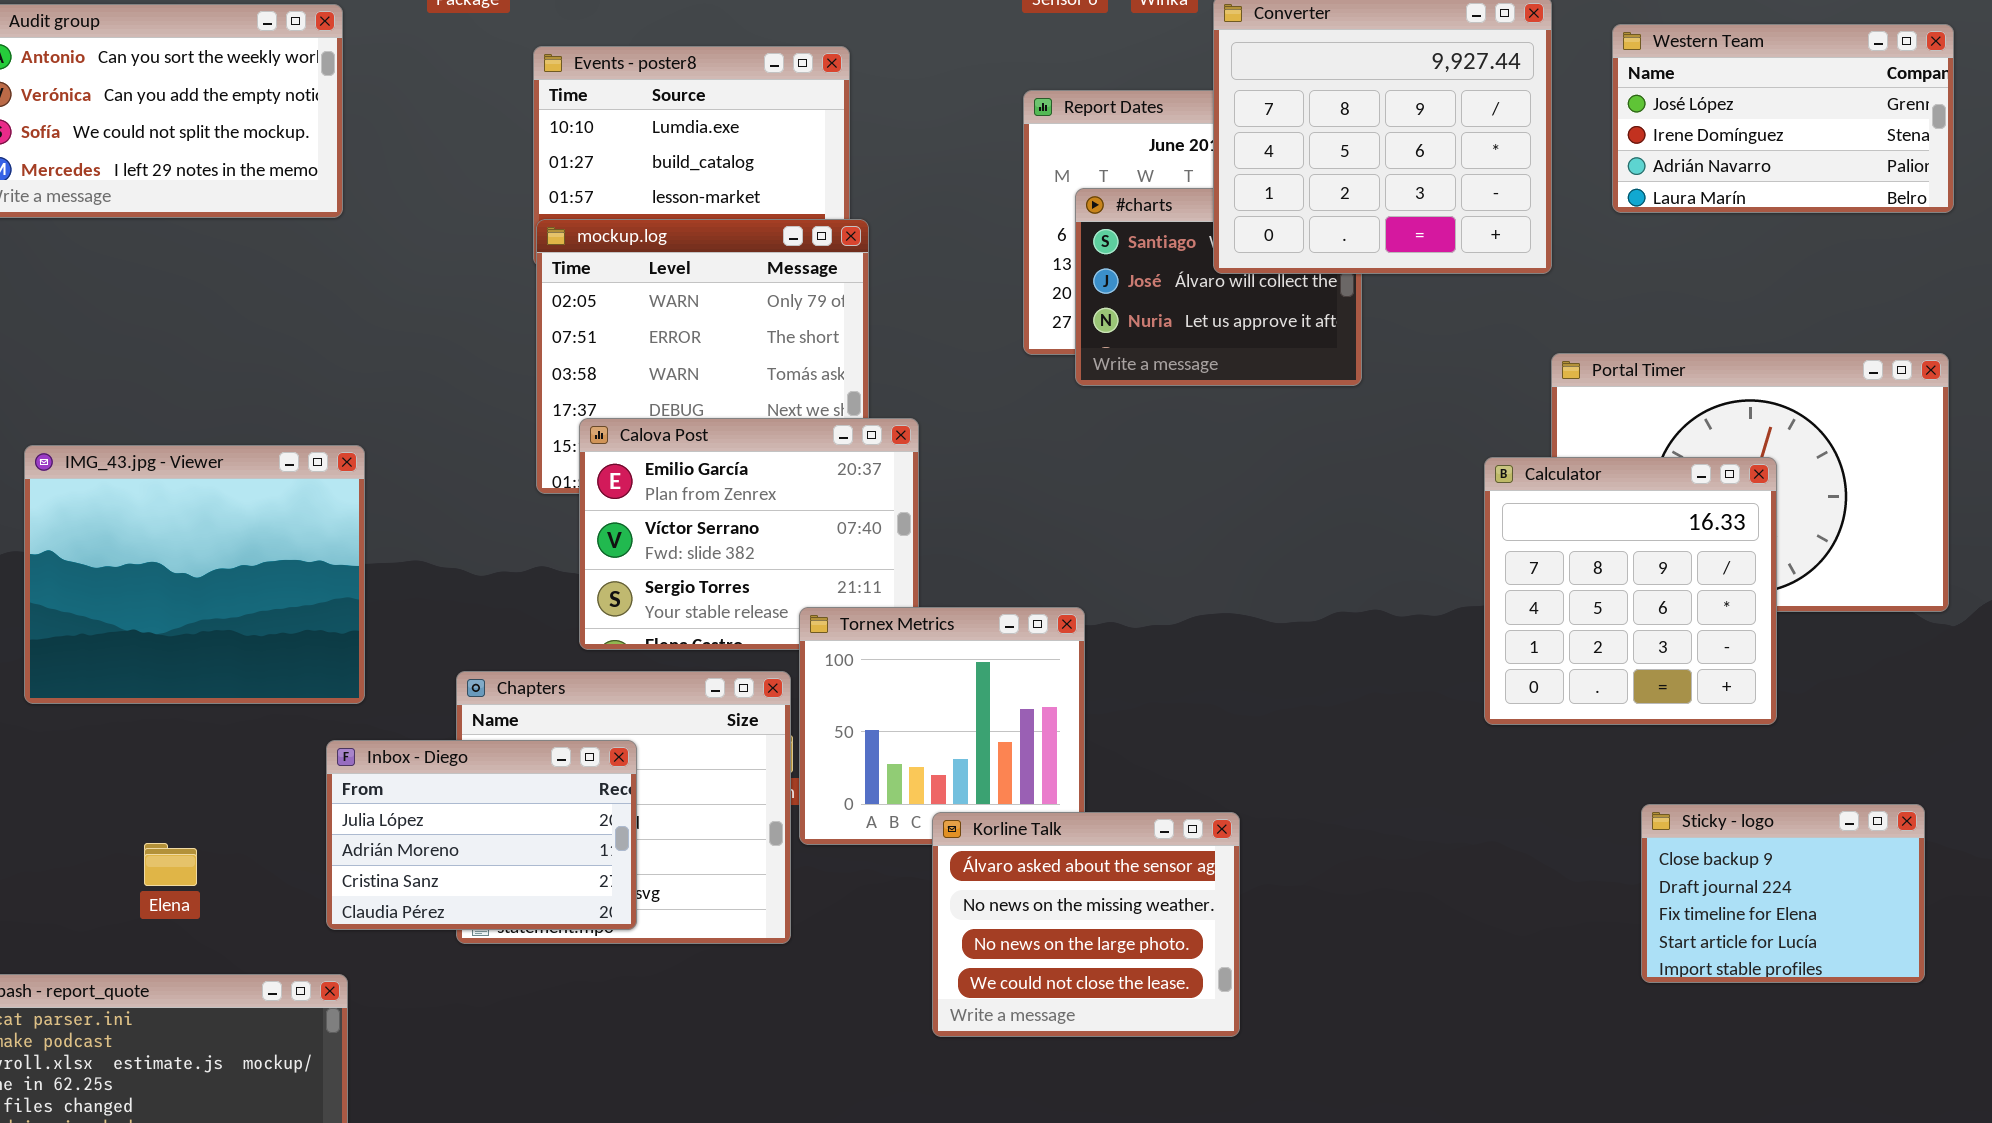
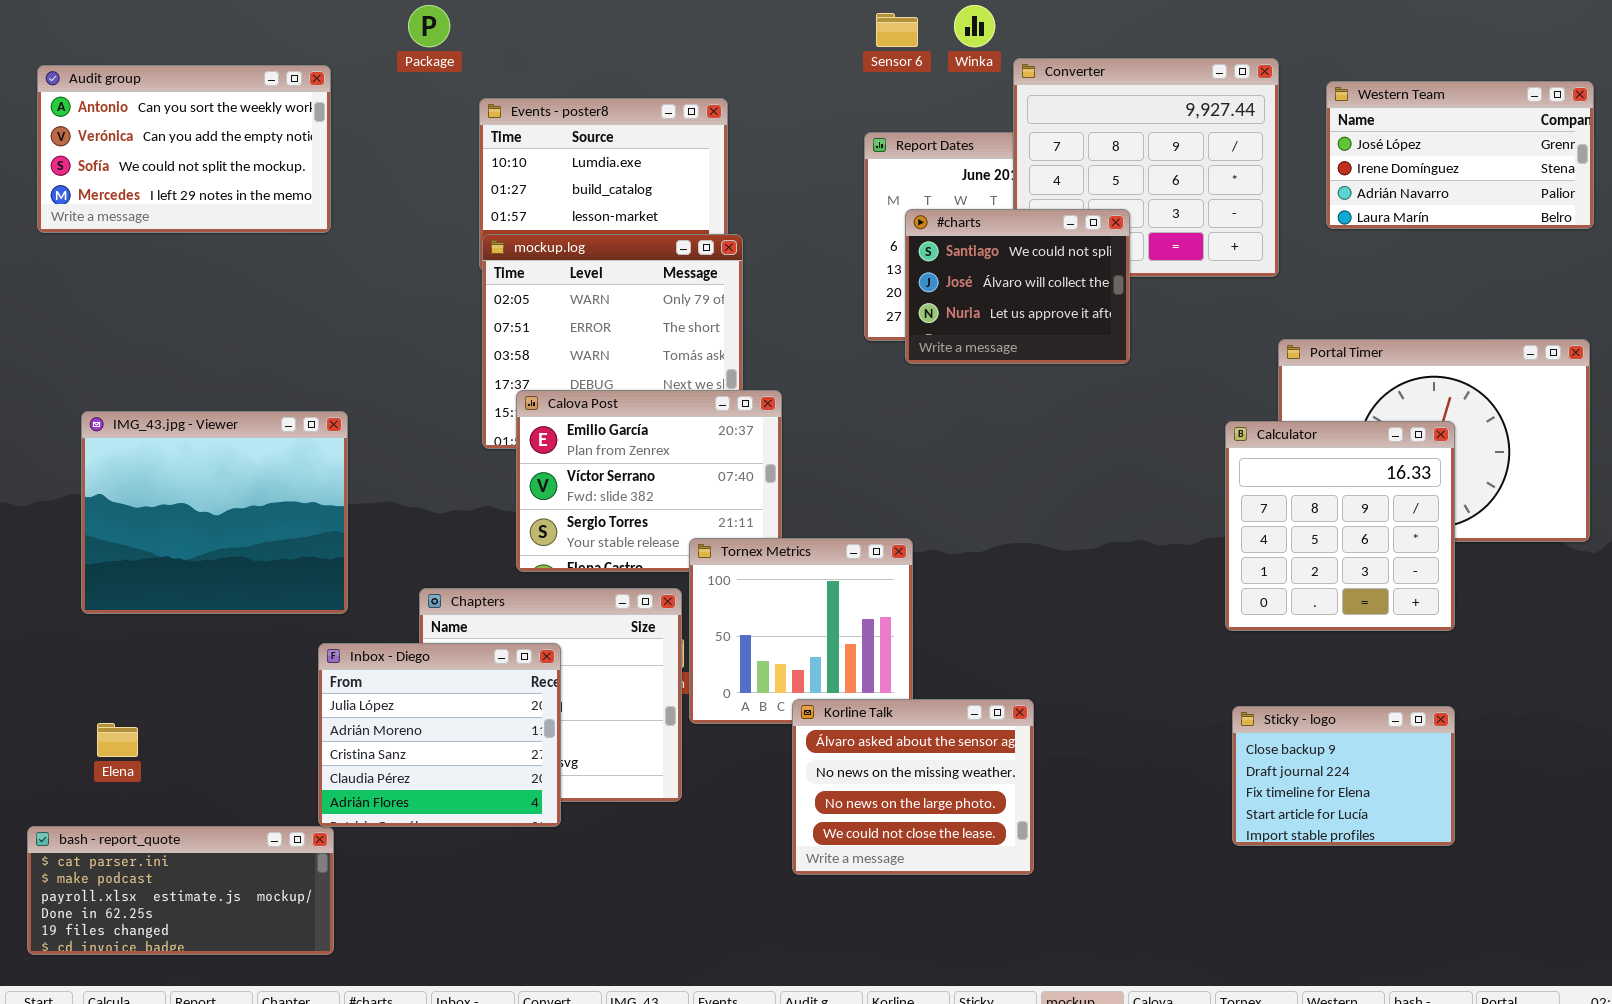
#charts: [1075,188,1362,386] -> [905,209,1130,364], raised
Inbox - Diego: [326,740,637,930] -> [318,643,561,827], resized
Sticky - logo: [1641,804,1925,983] -> [1232,706,1455,846], moved
Elena: [144,843,197,886] -> [97,723,138,757], moved

